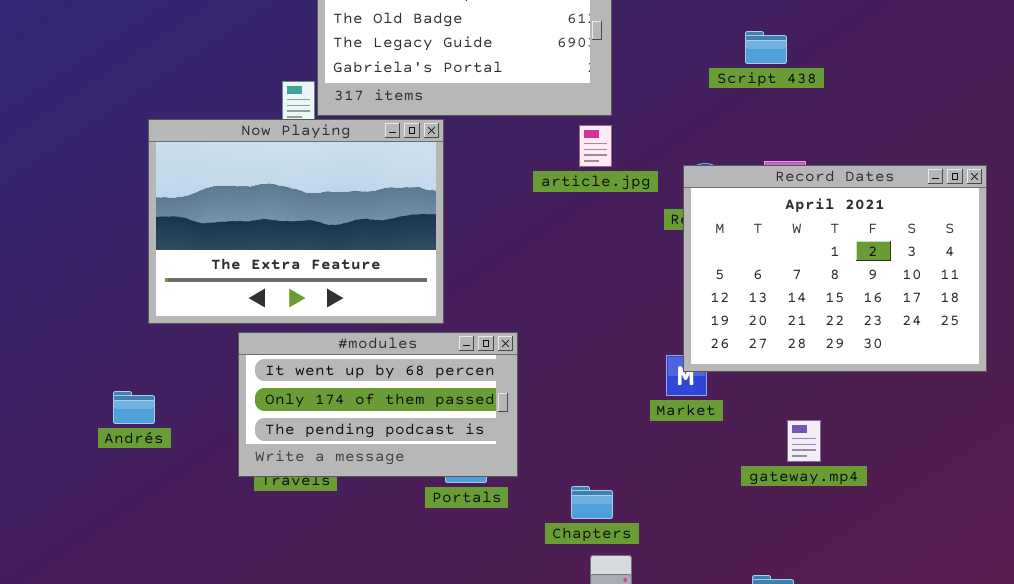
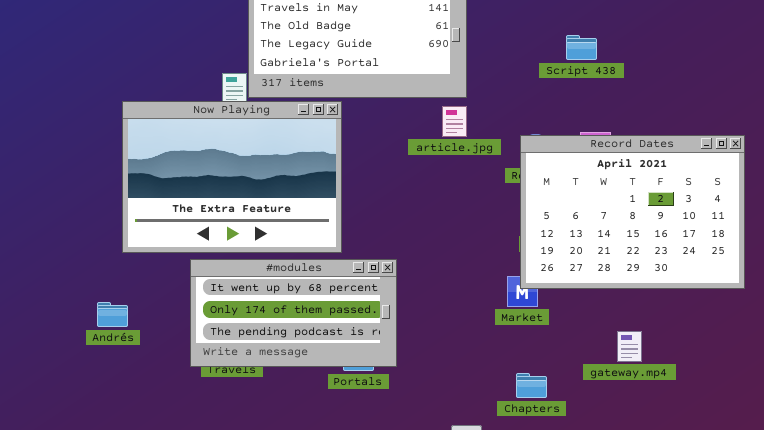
gateway.mp4: [787,420,821,462] -> [617,331,642,362], moved
Chapters: [571,486,613,519] -> [516,373,547,398], moved

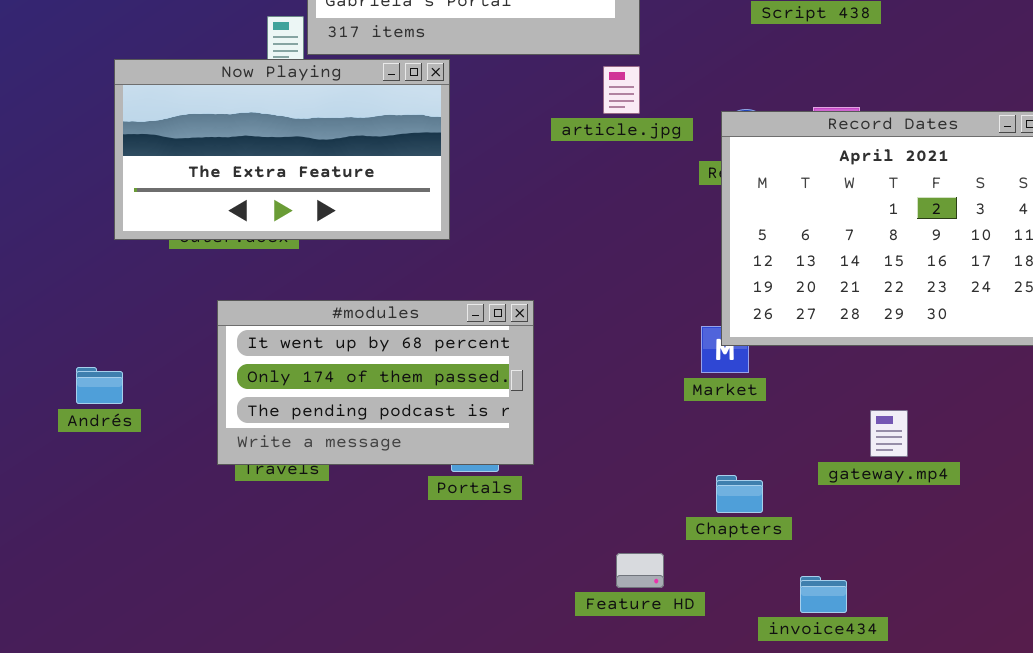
Now Playing: [122,101,342,253] -> [114,59,450,240], resized

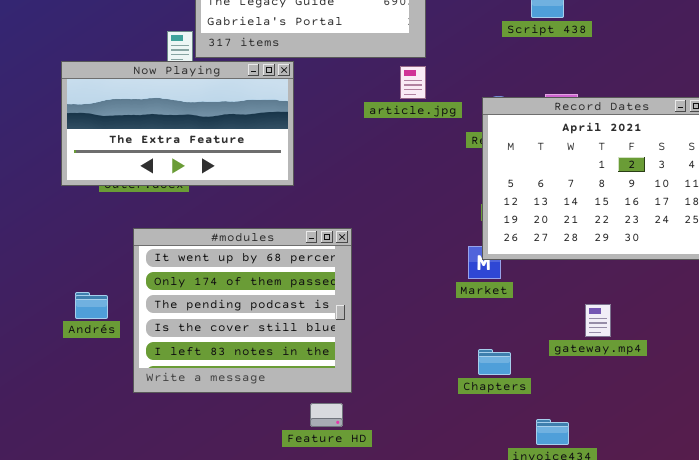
#modules: [217,300,534,465] -> [133,228,352,393], resized
Andrés: [76,367,123,404] -> [75,292,108,319], moved
Feature HD: [616,553,664,588] -> [310,403,343,427], moved

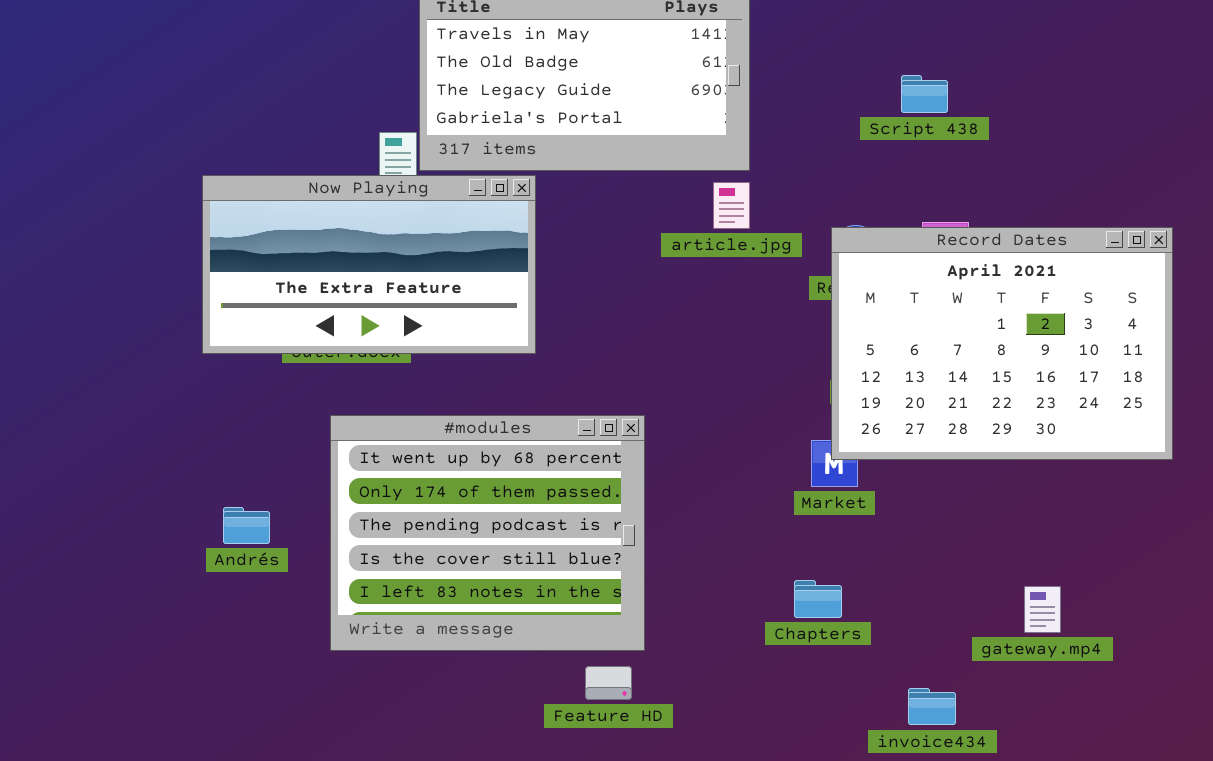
Now Playing: [61,61,294,186] -> [202,175,536,354], moved
Andrés: [75,292,108,319] -> [223,507,270,544], moved
gateway.mp4: [585,304,611,337] -> [1024,586,1061,633], moved
Chapters: [478,349,511,375] -> [794,580,842,618], moved

